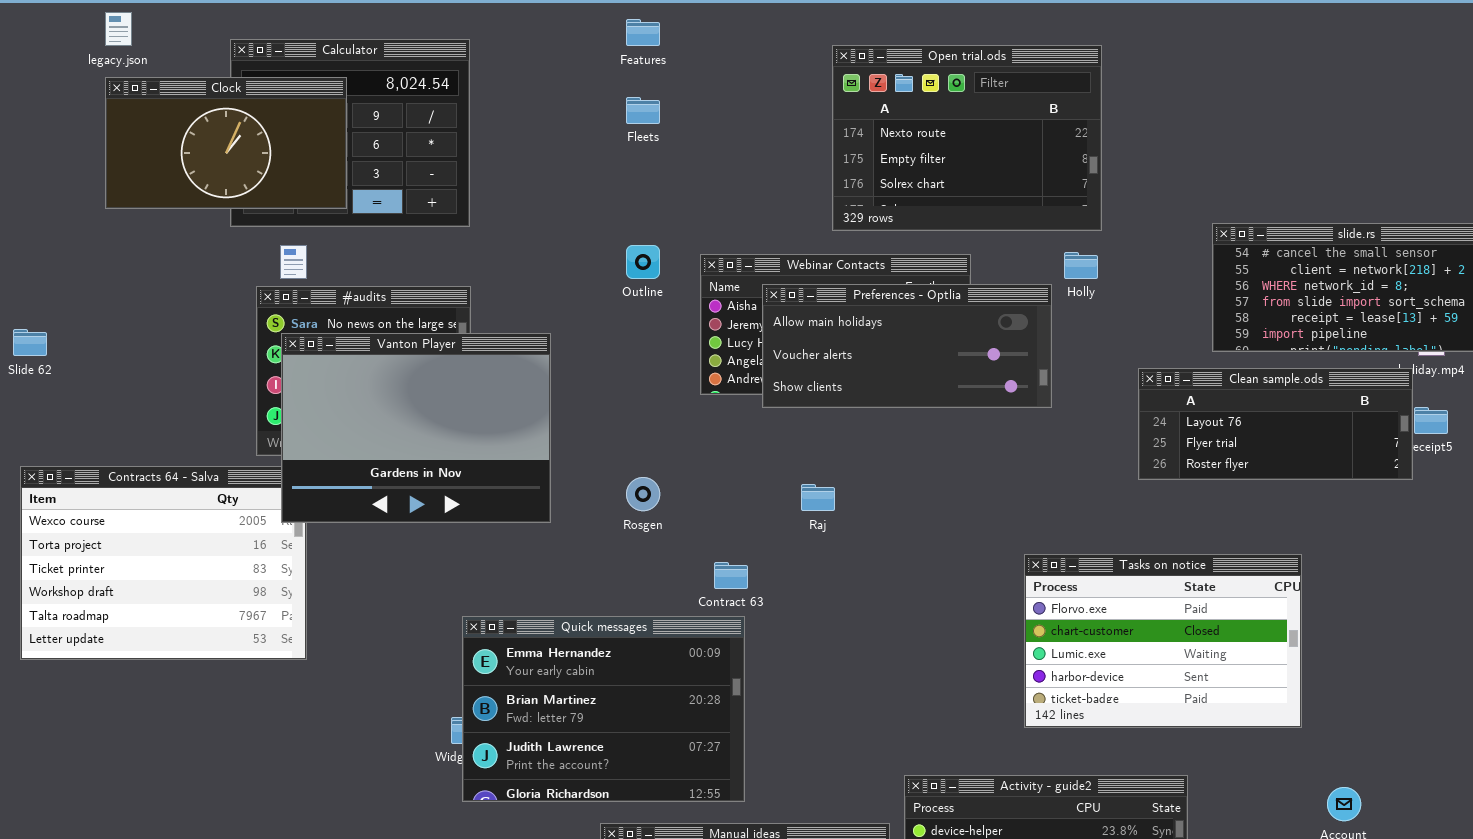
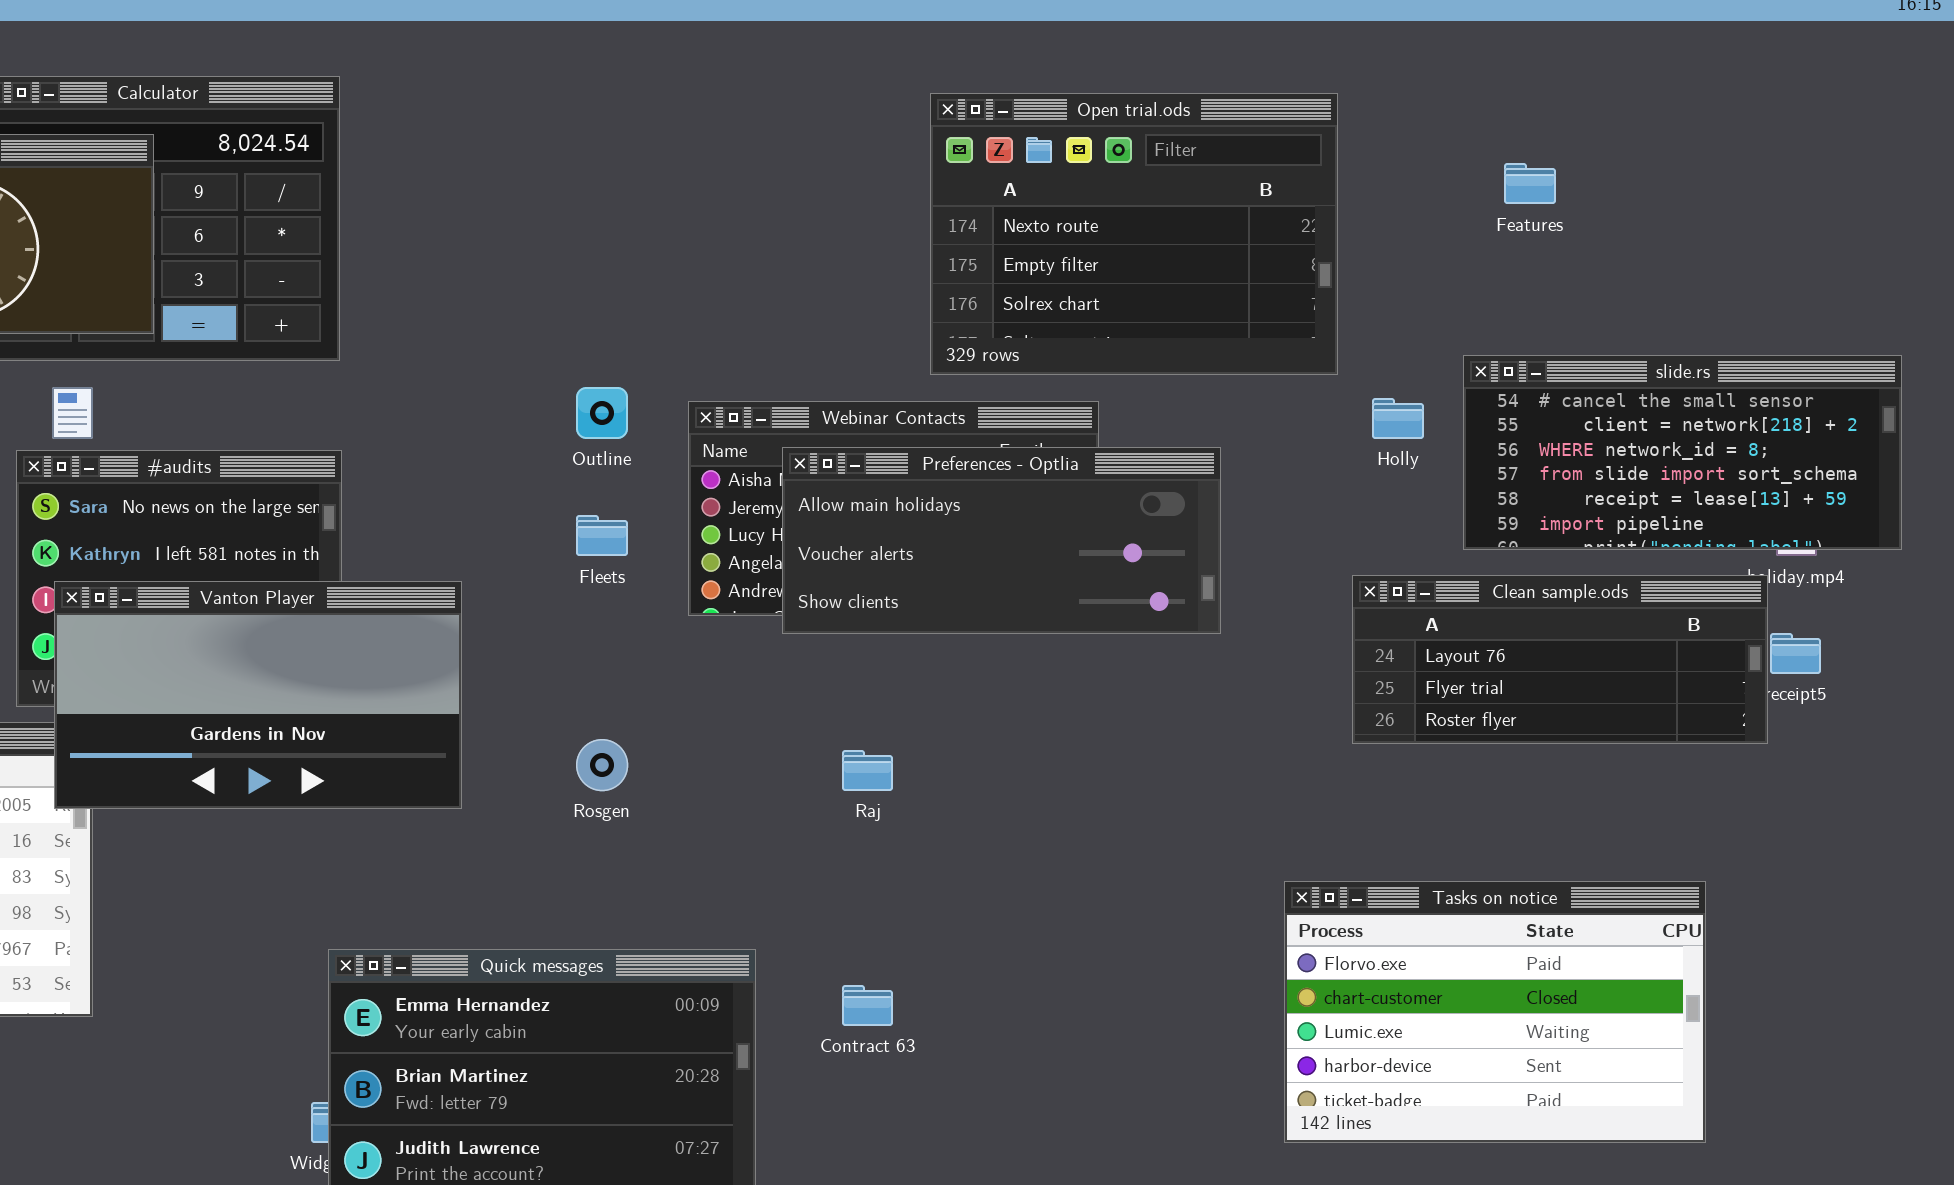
Features: [626,19,660,46] -> [1504,163,1556,204], moved
Open trial.ods: [832,45,1102,231] -> [930,93,1338,375], moved
Fleets: [626,97,660,124] -> [576,515,628,556], moved
Holly: [1064,252,1098,279] -> [1372,398,1424,439], moved
Vanton Player: [281,333,551,523] -> [54,581,462,809], resized
Tasks on notice: [1024,554,1302,728] -> [1284,881,1706,1143], moved
Contract 63: [714,562,748,589] -> [842,985,893,1026], moved

